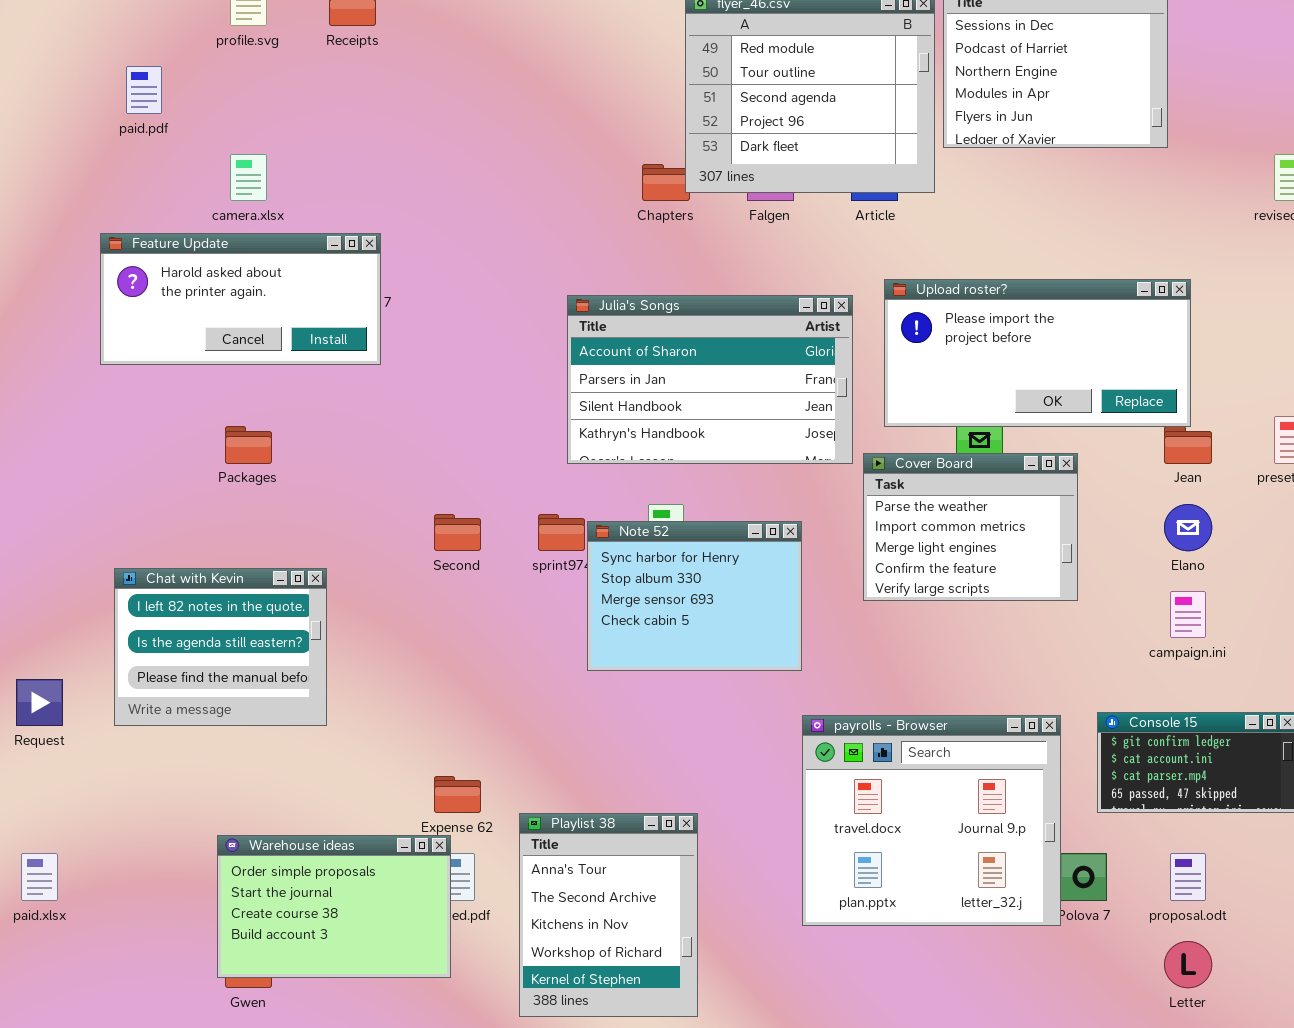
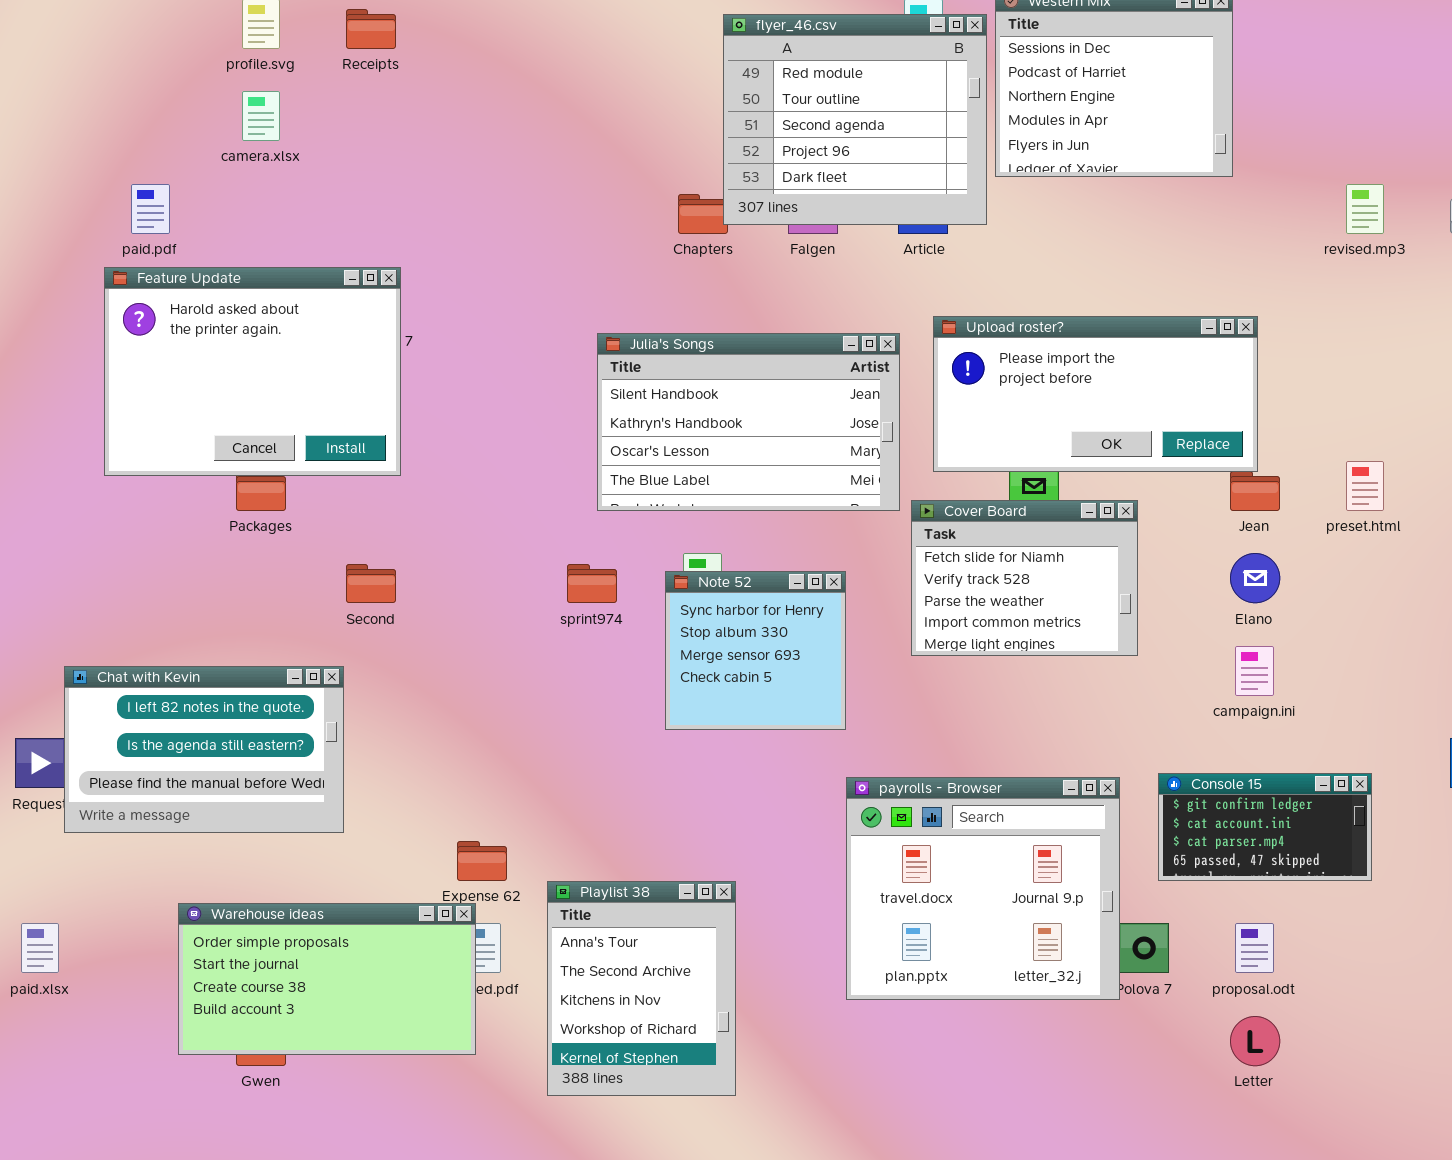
paid.pdf: [126,66,162,114] -> [131,184,170,234], moved
camera.xlsx: [230,154,267,201] -> [242,91,280,141], moved
Feature Update: [100,233,381,365] -> [104,267,401,476], resized
Julia's Songs: [567,295,853,464] -> [597,333,900,511], scrolled down 2 rows
Cover Board: [863,453,1078,601] -> [911,500,1138,656], scrolled up 2 rows
Second: [434,514,481,551] -> [346,564,396,603], moved
Note 52: [587,521,802,671] -> [665,571,846,730], resized
Chat with Kevin: [114,568,327,726] -> [64,666,344,833], moved, resized
Warehouse ideas: [217,835,451,978] -> [178,903,476,1055], resized

